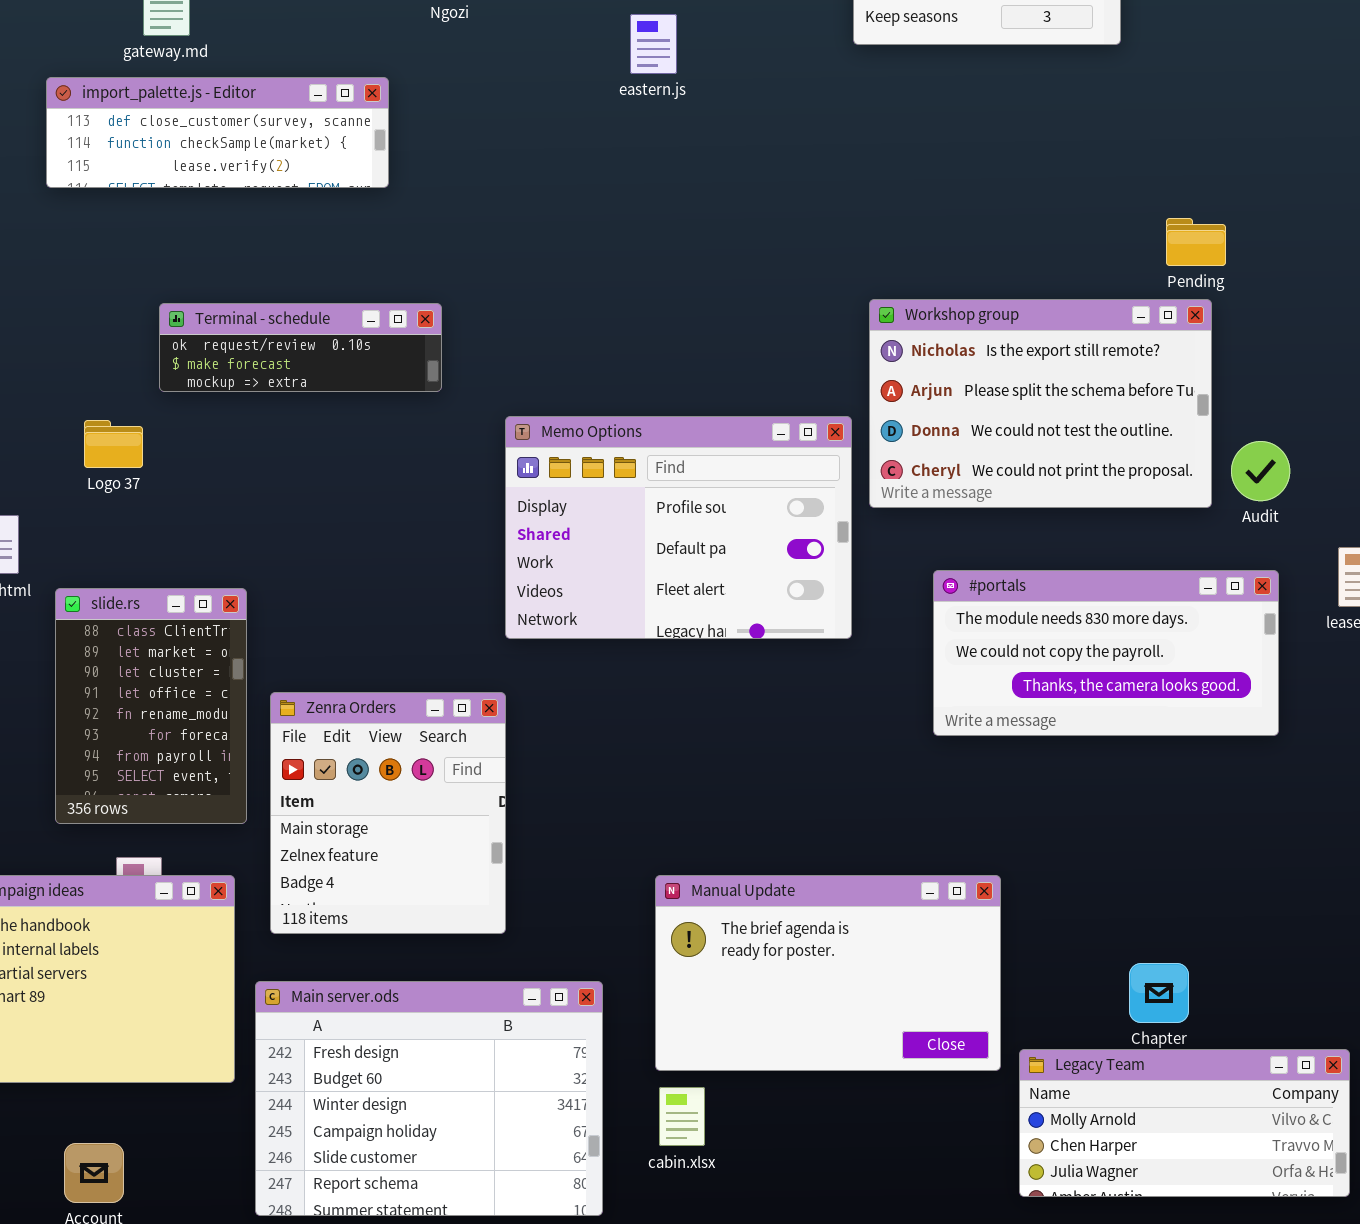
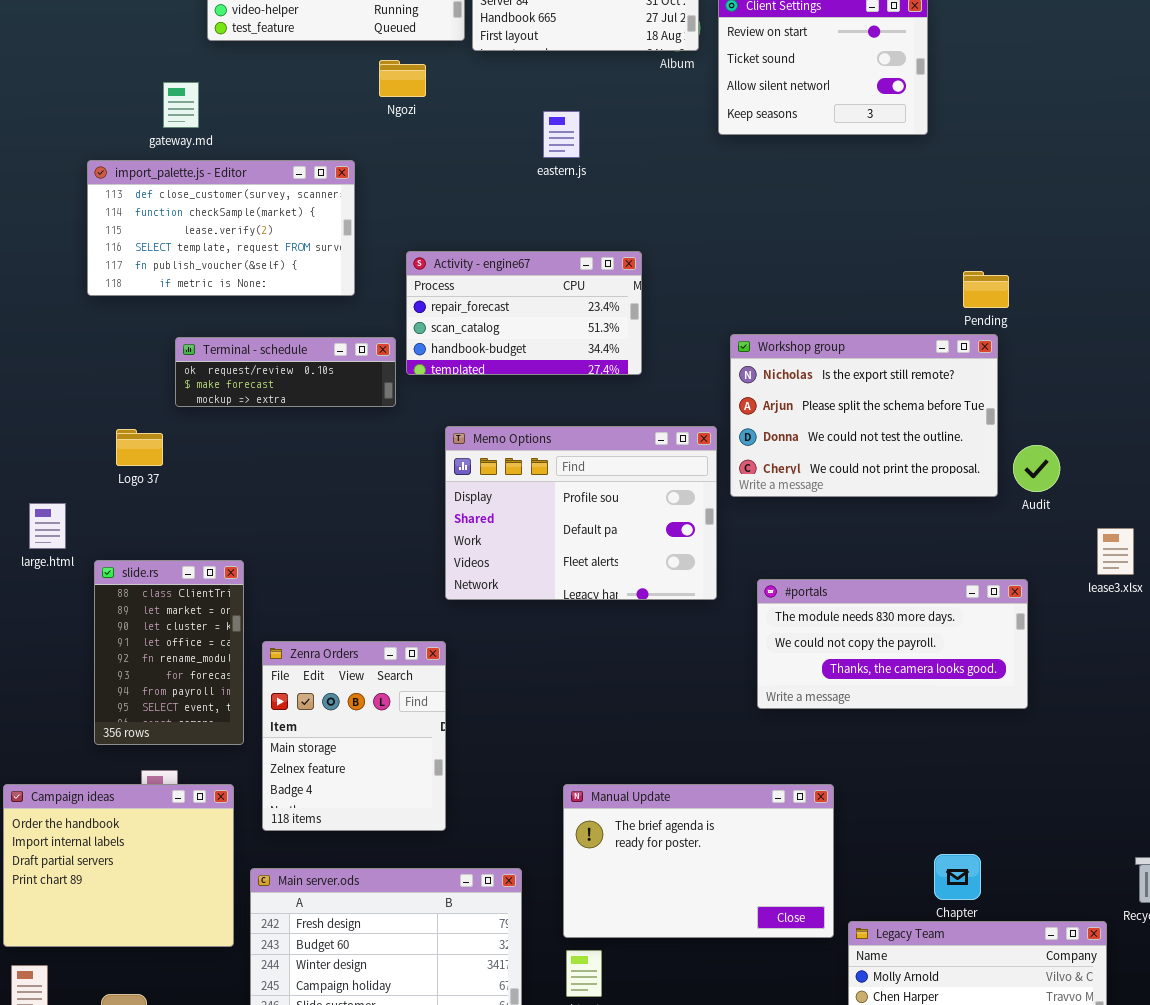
import_palette.js - Editor: [46,77,389,188] -> [87,160,355,296], resized
Activity - engine67: none -> [406,251,642,375], opened
#portals: [933,570,1279,736] -> [757,579,1028,709], moved

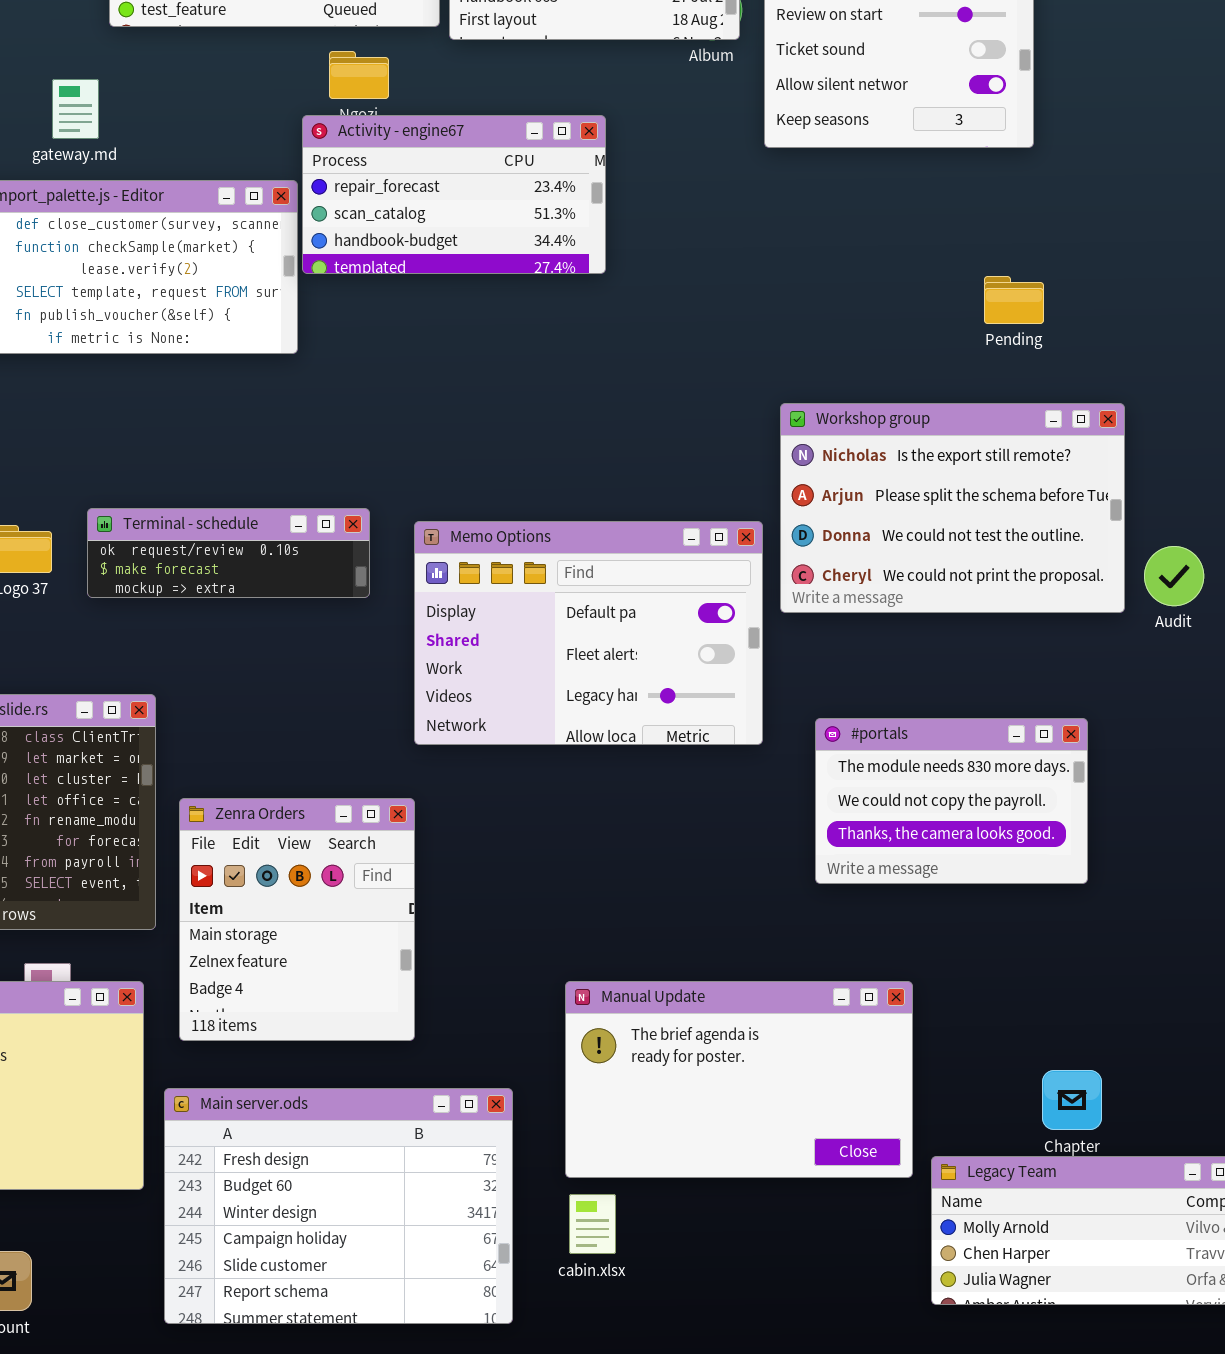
Activity - engine67: [406,251,642,375] -> [302,115,606,274], moved
Pending: [963,271,1009,308] -> [984,276,1044,324], moved
Terminal - schedule: [175,337,396,407] -> [87,508,370,598], moved
Memo Options: [445,426,717,600] -> [414,521,763,745], scrolled down 1 row
#portals: [757,579,1028,709] -> [815,718,1088,884], resized

